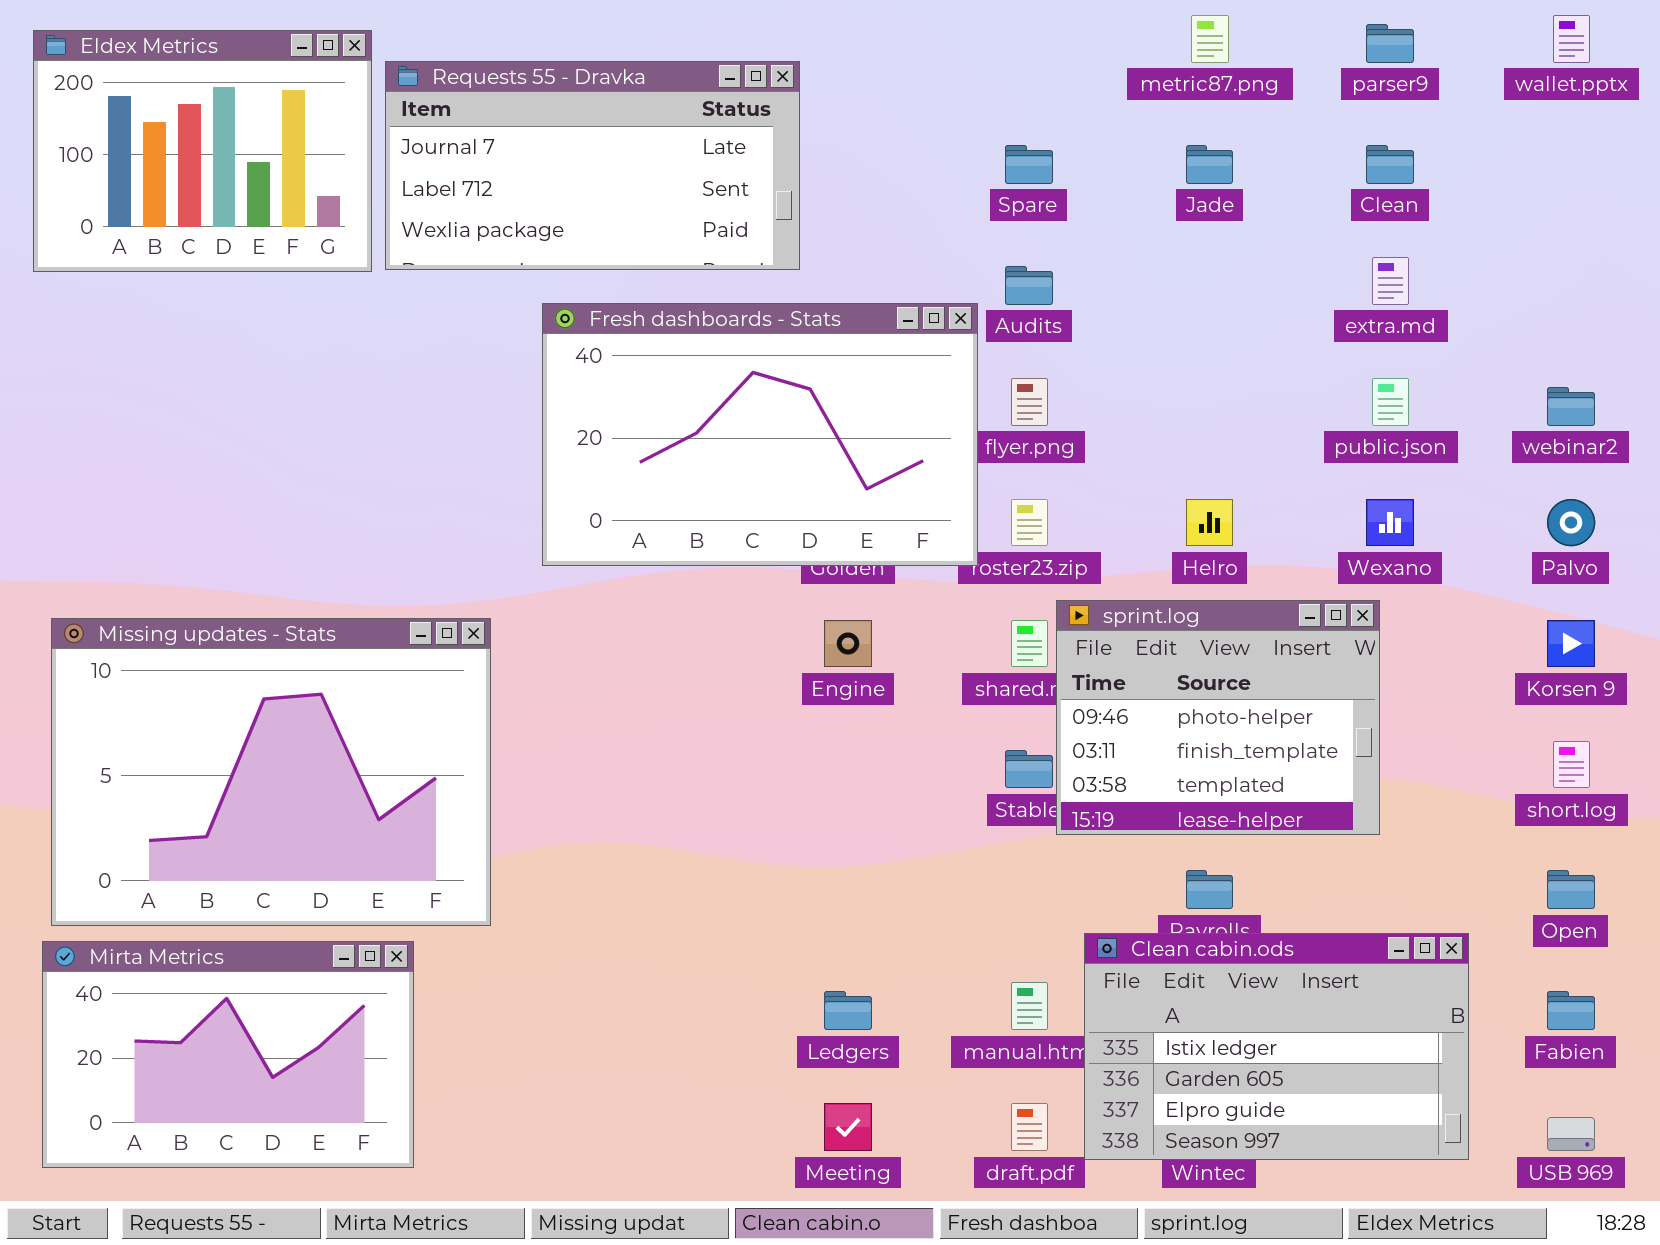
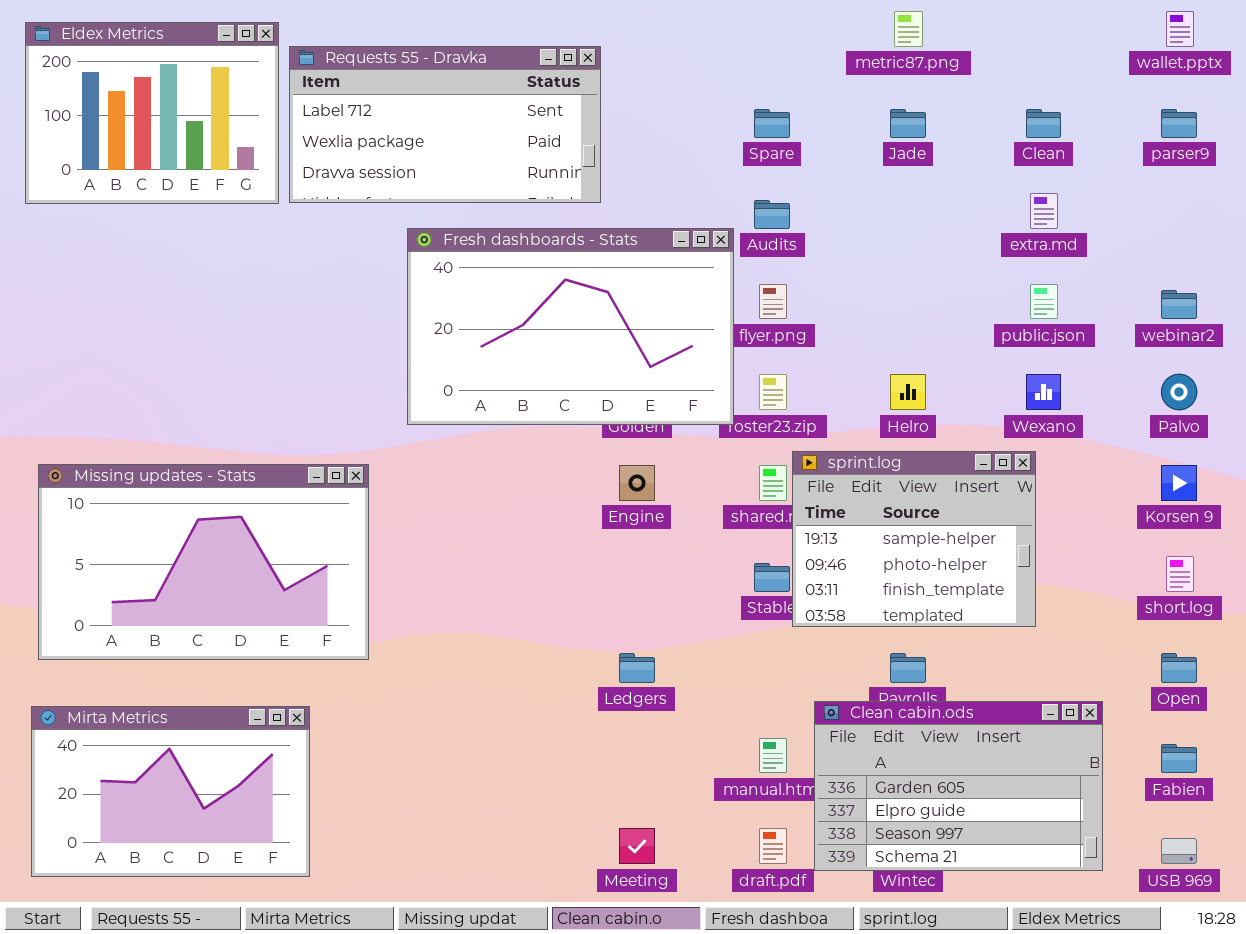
parser9: [1366,24,1414,63] -> [1161,109,1197,138], moved
Requests 55 - Dravka: [385,61,800,270] -> [289,46,601,203], scrolled down 1 row
sprint.log: [1056,600,1380,835] -> [792,451,1036,627], scrolled up 1 row
Missing updates - Stats: [51,618,491,926] -> [38,464,369,660], resized
Clean cabin.ods: [1084,933,1469,1160] -> [814,701,1103,871], scrolled down 1 row
Ledgers: [824,991,872,1030] -> [619,653,655,683], moved

